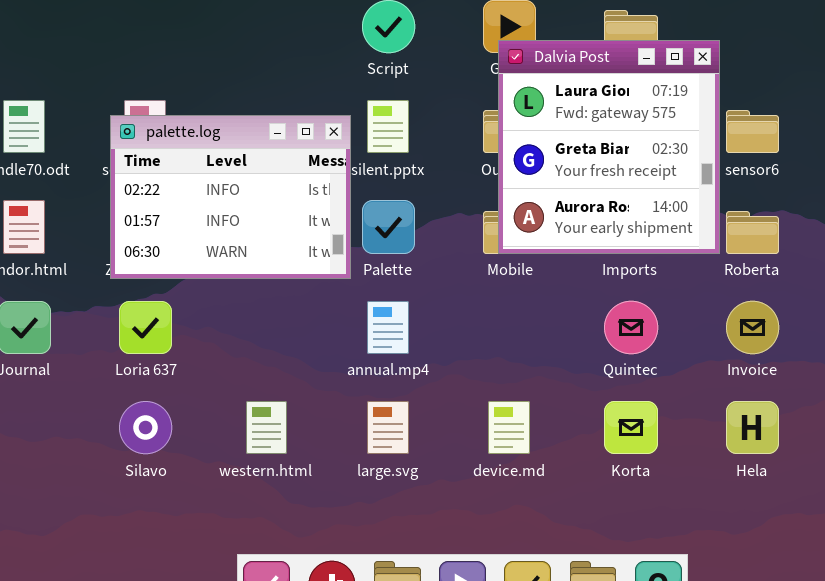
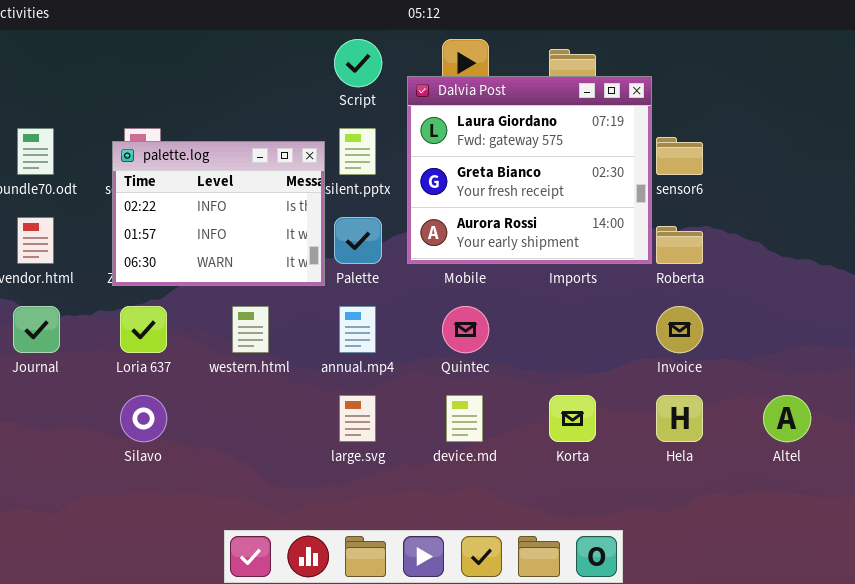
Dalvia Post: [498,40,720,254] -> [407,76,652,264], resized
Quintec: [604,301,658,354] -> [442,306,489,353], moved
western.html: [246,401,287,454] -> [232,306,269,353], moved

